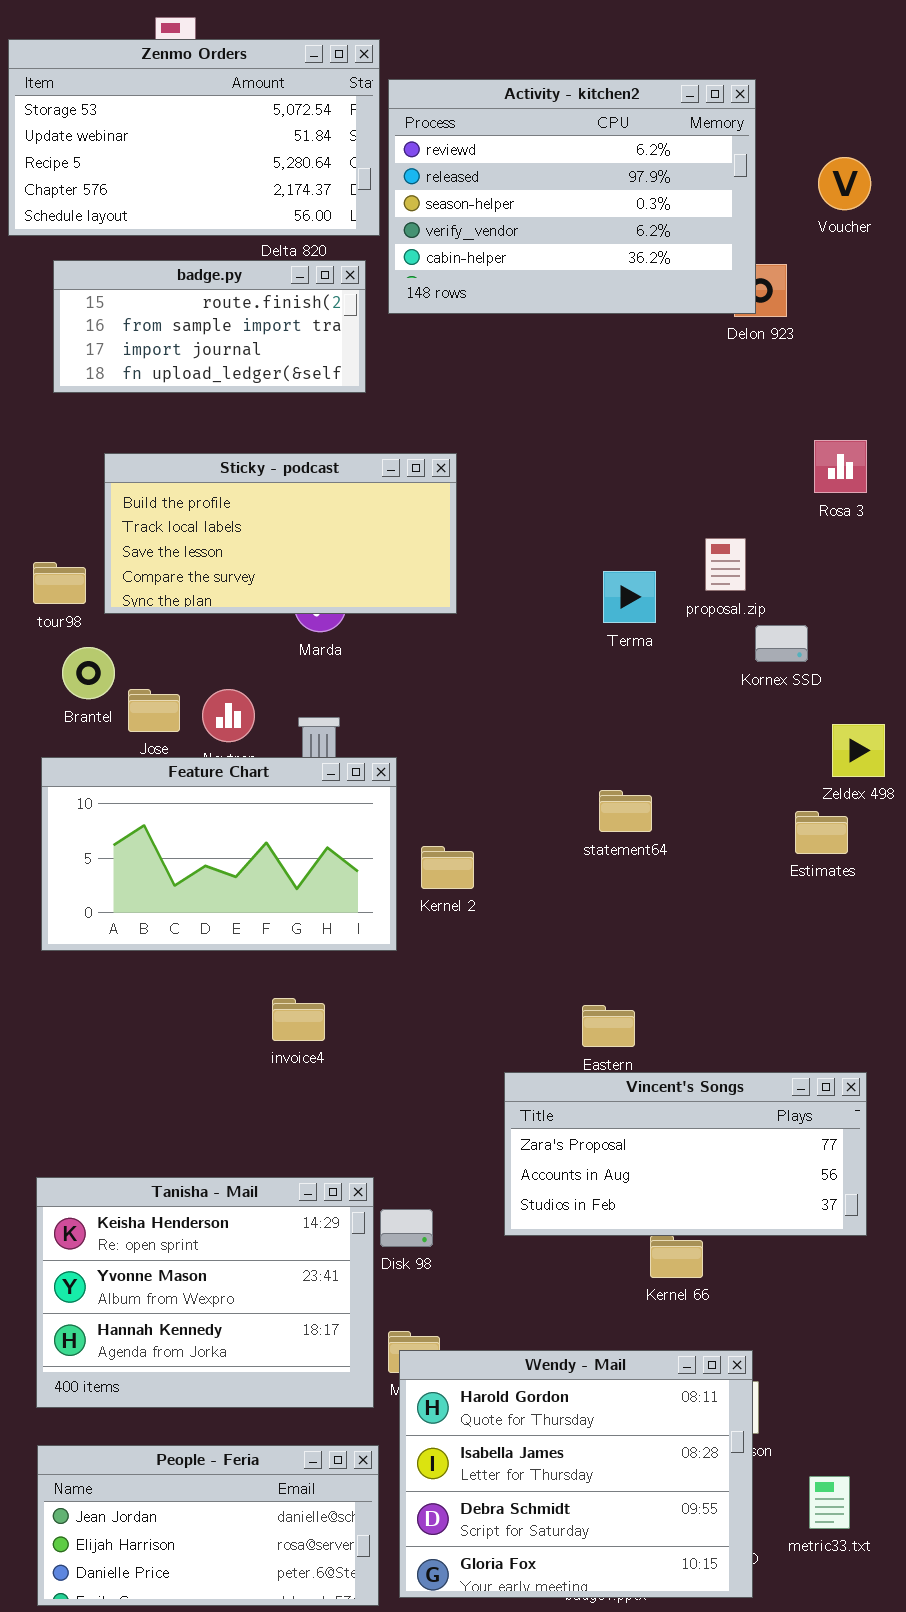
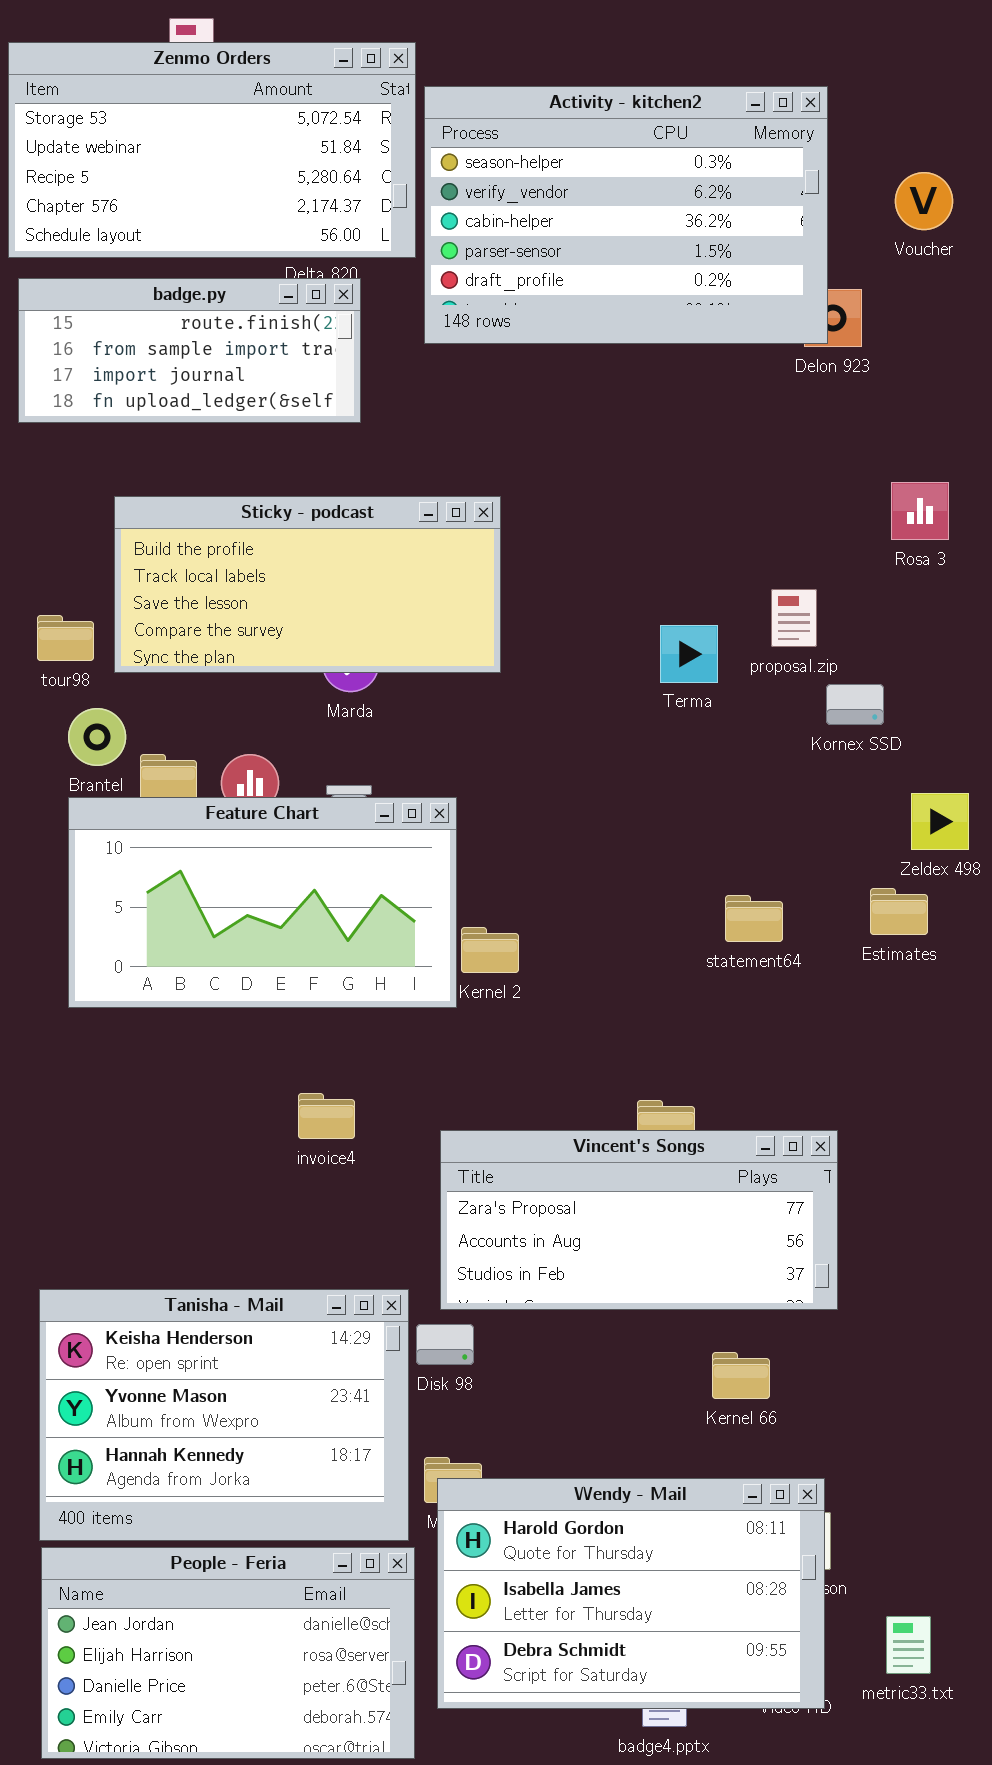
Activity - kitchen2: [388,79,756,314] -> [424,86,828,344], scrolled down 2 rows
badge.py: [53,260,366,393] -> [18,278,361,423], moved
Feature Chart: [41,757,397,951] -> [68,797,457,1008], moved
statement64: [599,790,652,832] -> [725,895,783,942], moved
Vincent's Songs: [504,1072,867,1236] -> [440,1130,838,1310], moved
Wendy - Mail: [399,1350,753,1598] -> [437,1478,825,1709], resized
People - Feria: [37,1445,379,1606] -> [41,1547,415,1759], resized

